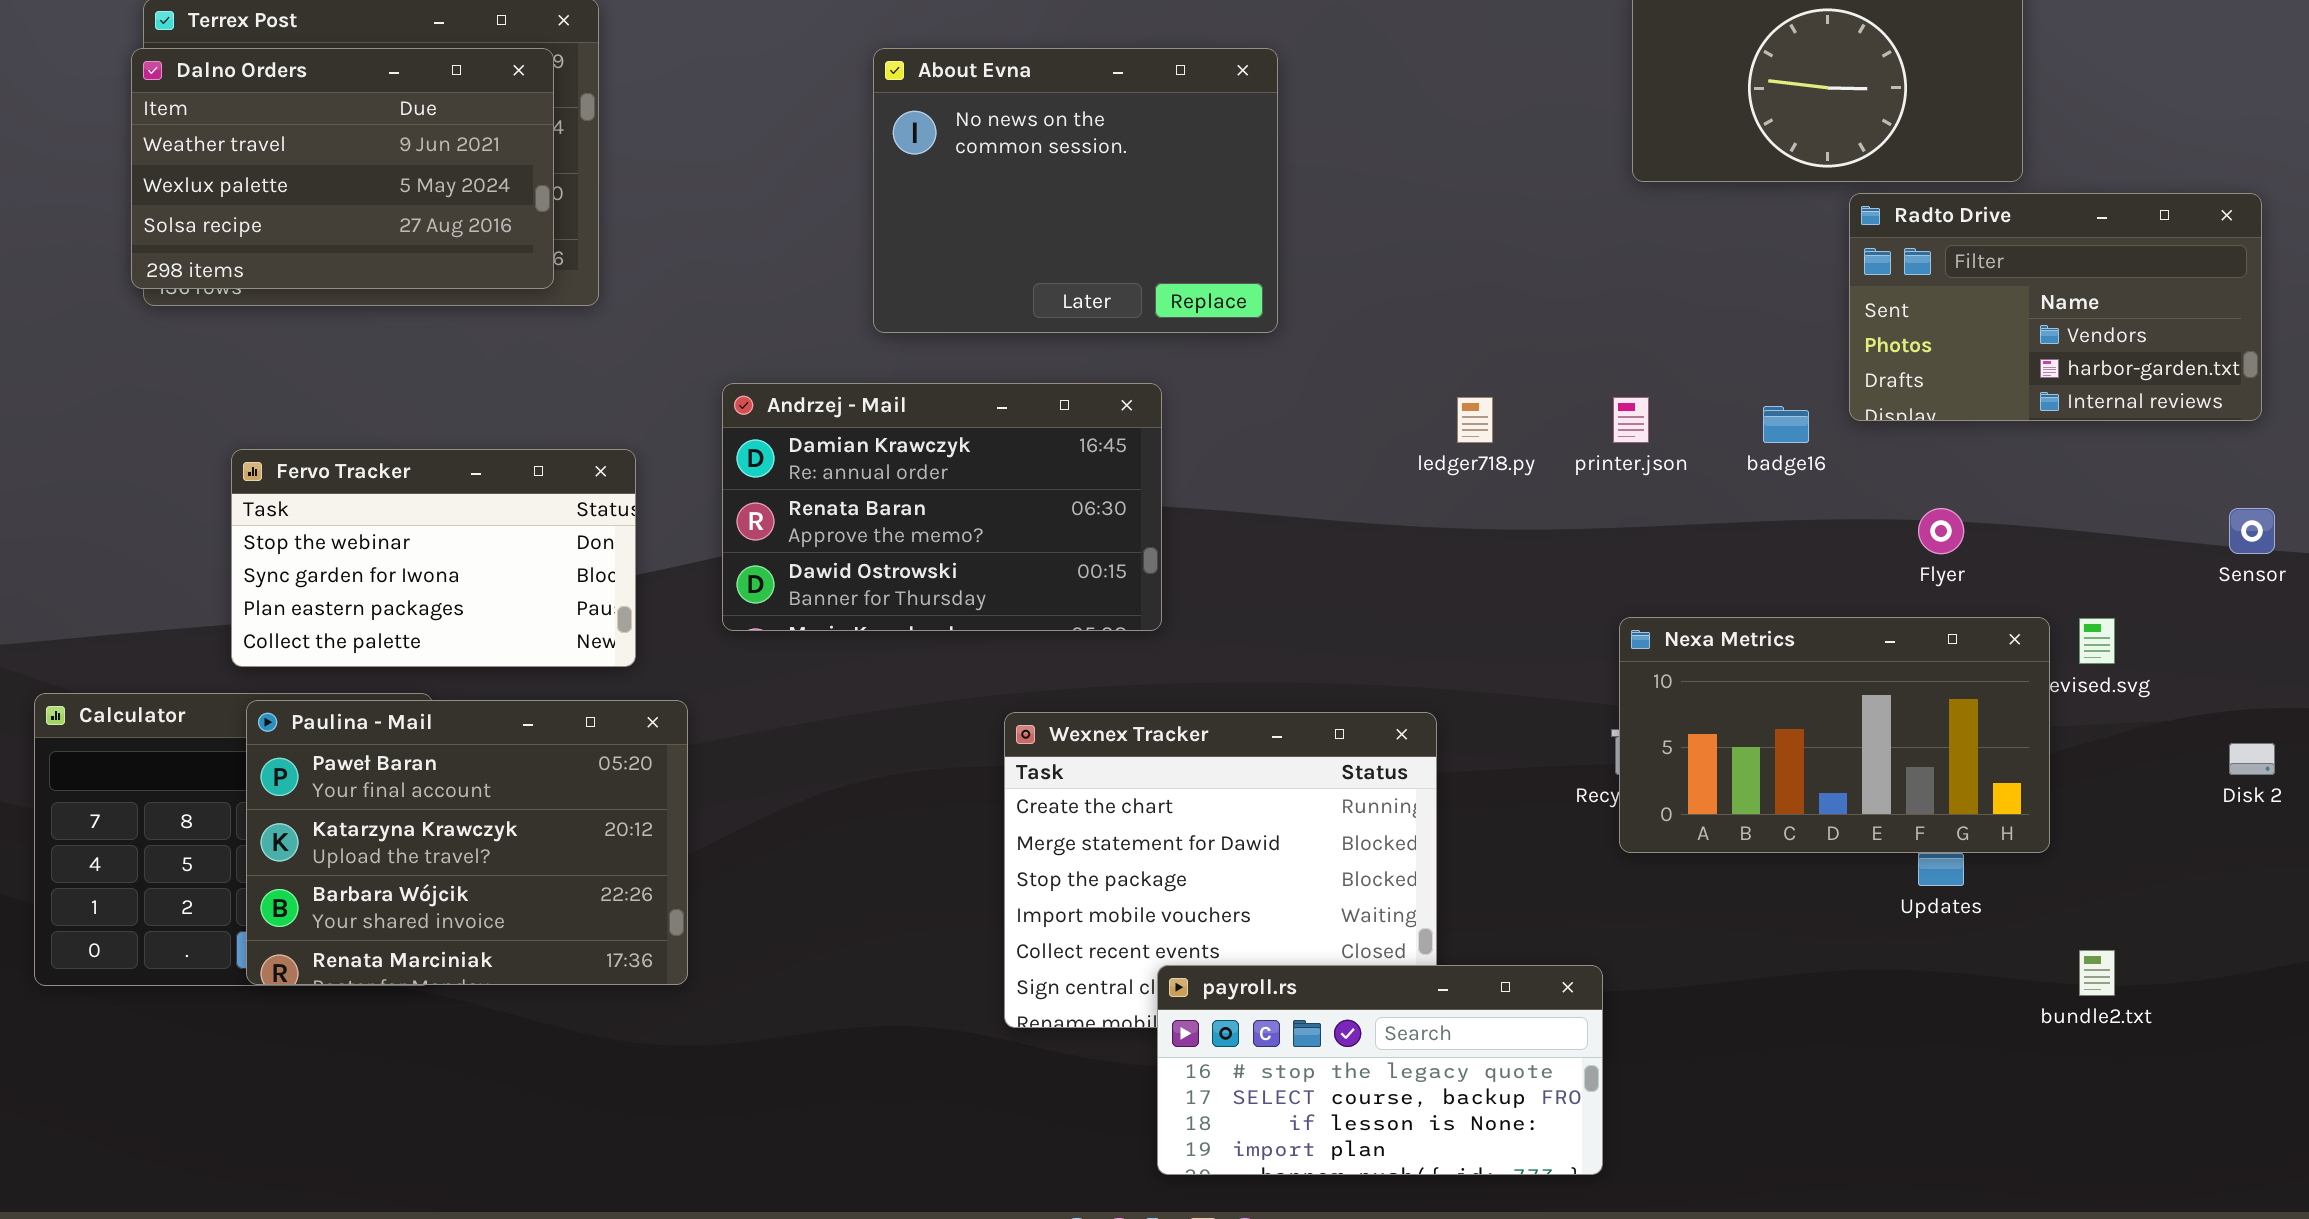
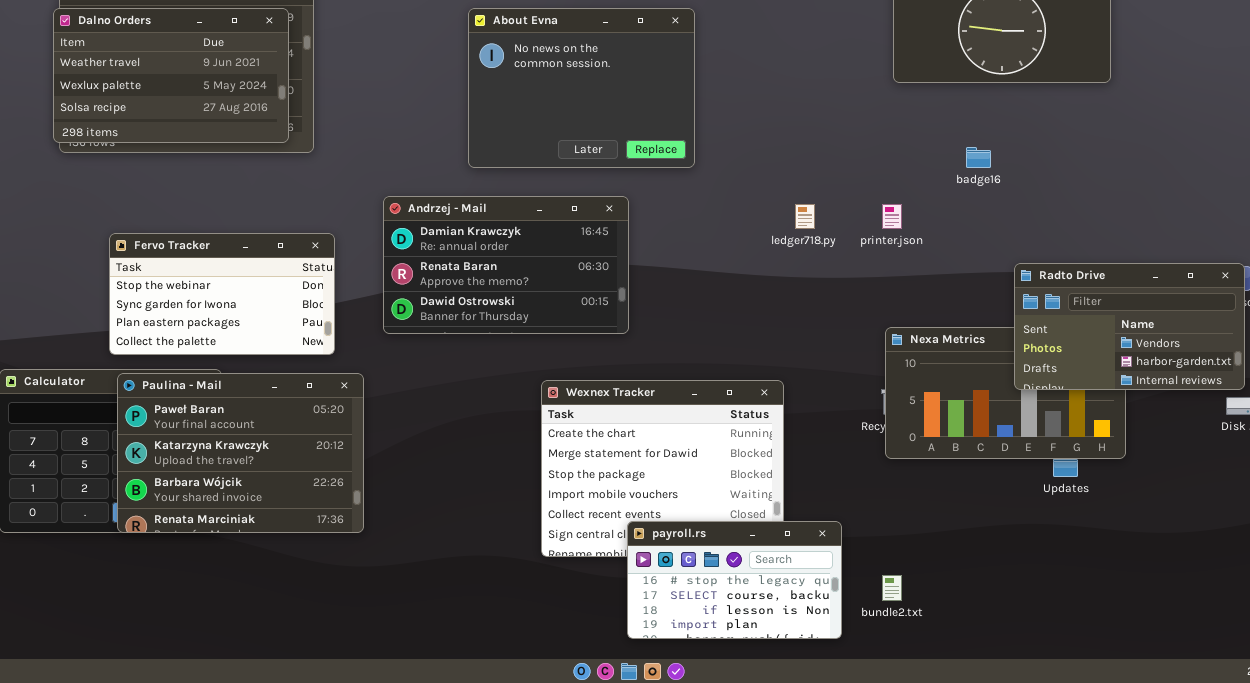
Radto Drive: [1849,193,2262,421] -> [1014,263,1245,390], moved
badge16: [1763,406,1809,443] -> [966,147,991,168], moved
bundle2.txt: [2079,950,2115,996] -> [882,575,902,601], moved
payroll.rs: [1157,965,1603,1175] -> [627,521,842,639], resized

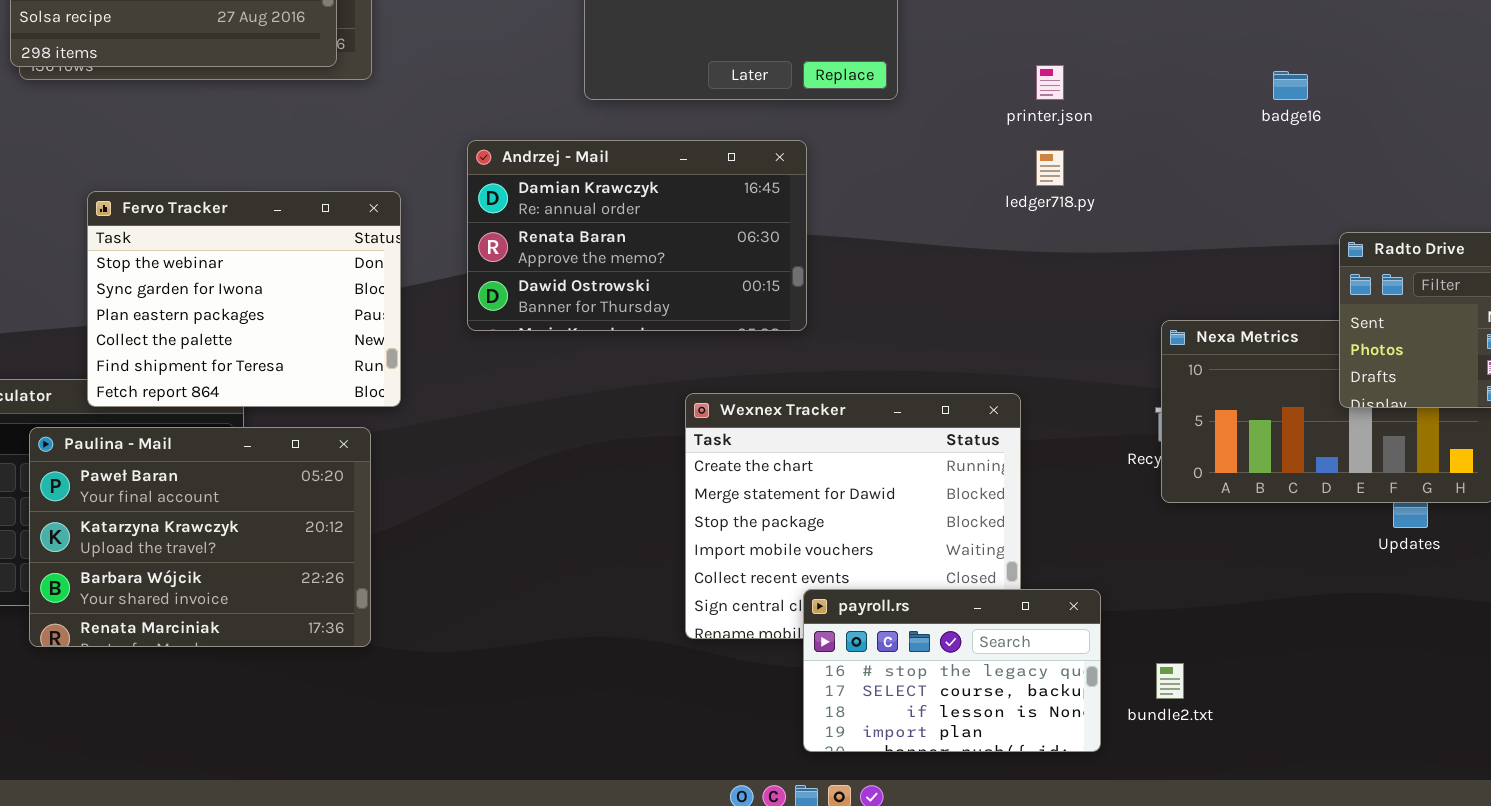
printer.json: [882,204,902,229] -> [1036,65,1064,100], moved
Fervo Tracker: [109,233,335,355] -> [87,191,401,407], resized
Paulina - Mail: [117,373,364,533] -> [29,427,371,647], moved

